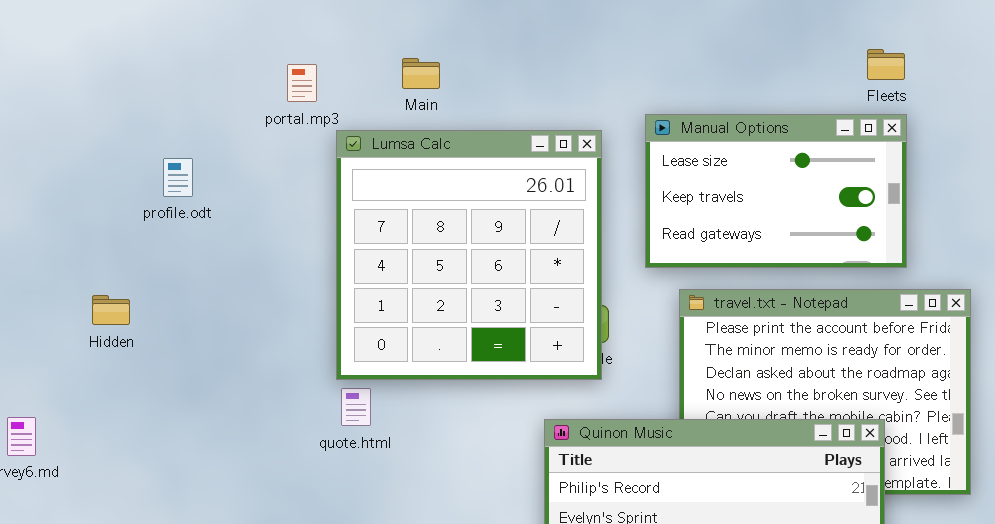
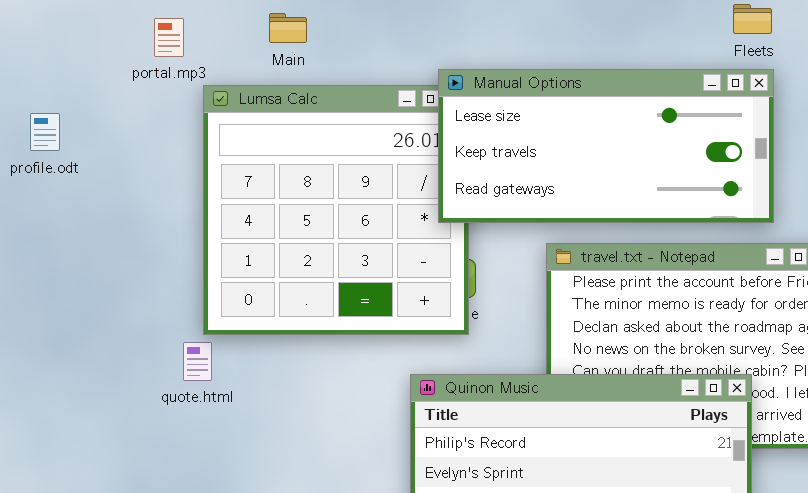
Manual Options: [645,114,907,268] -> [438,69,774,223], resized
quote.html: [341,388,371,426] -> [183,342,212,381], moved

